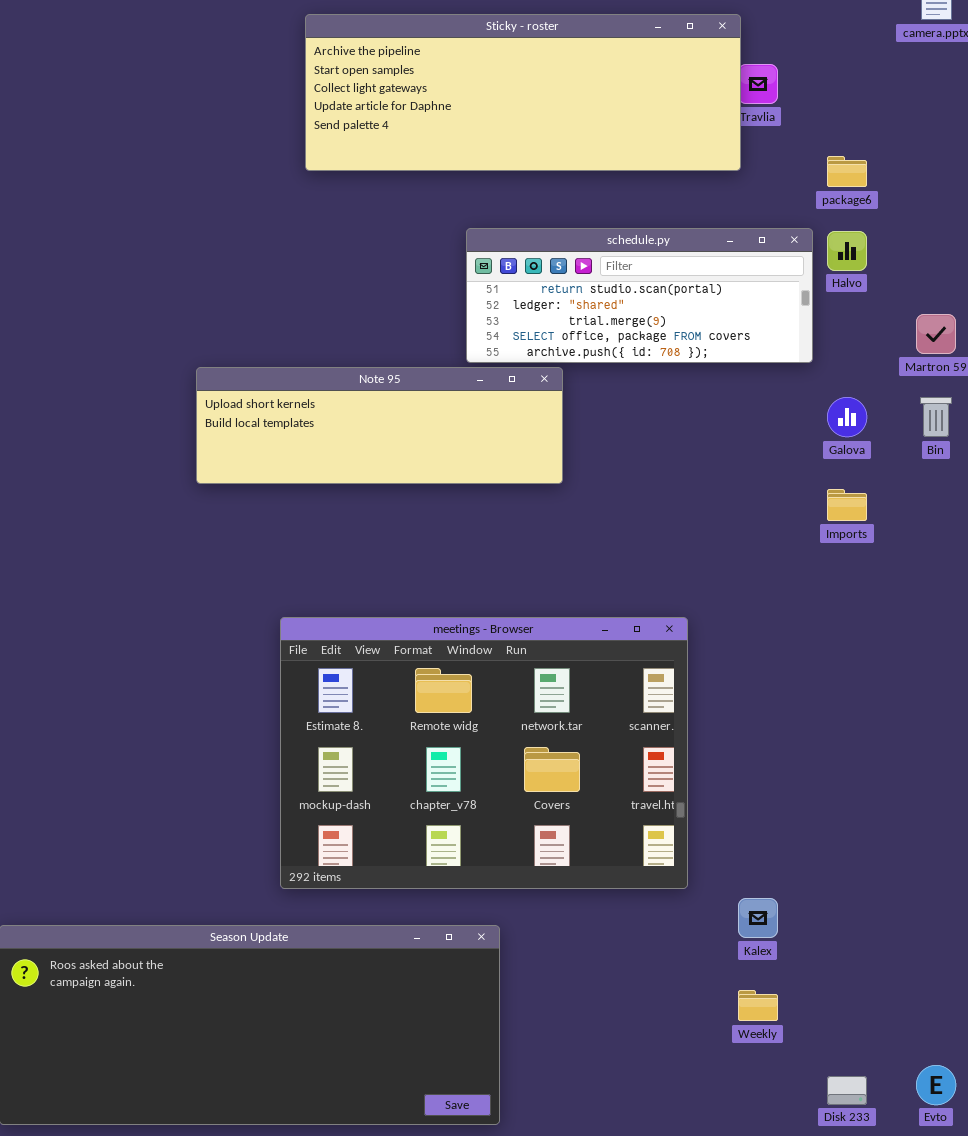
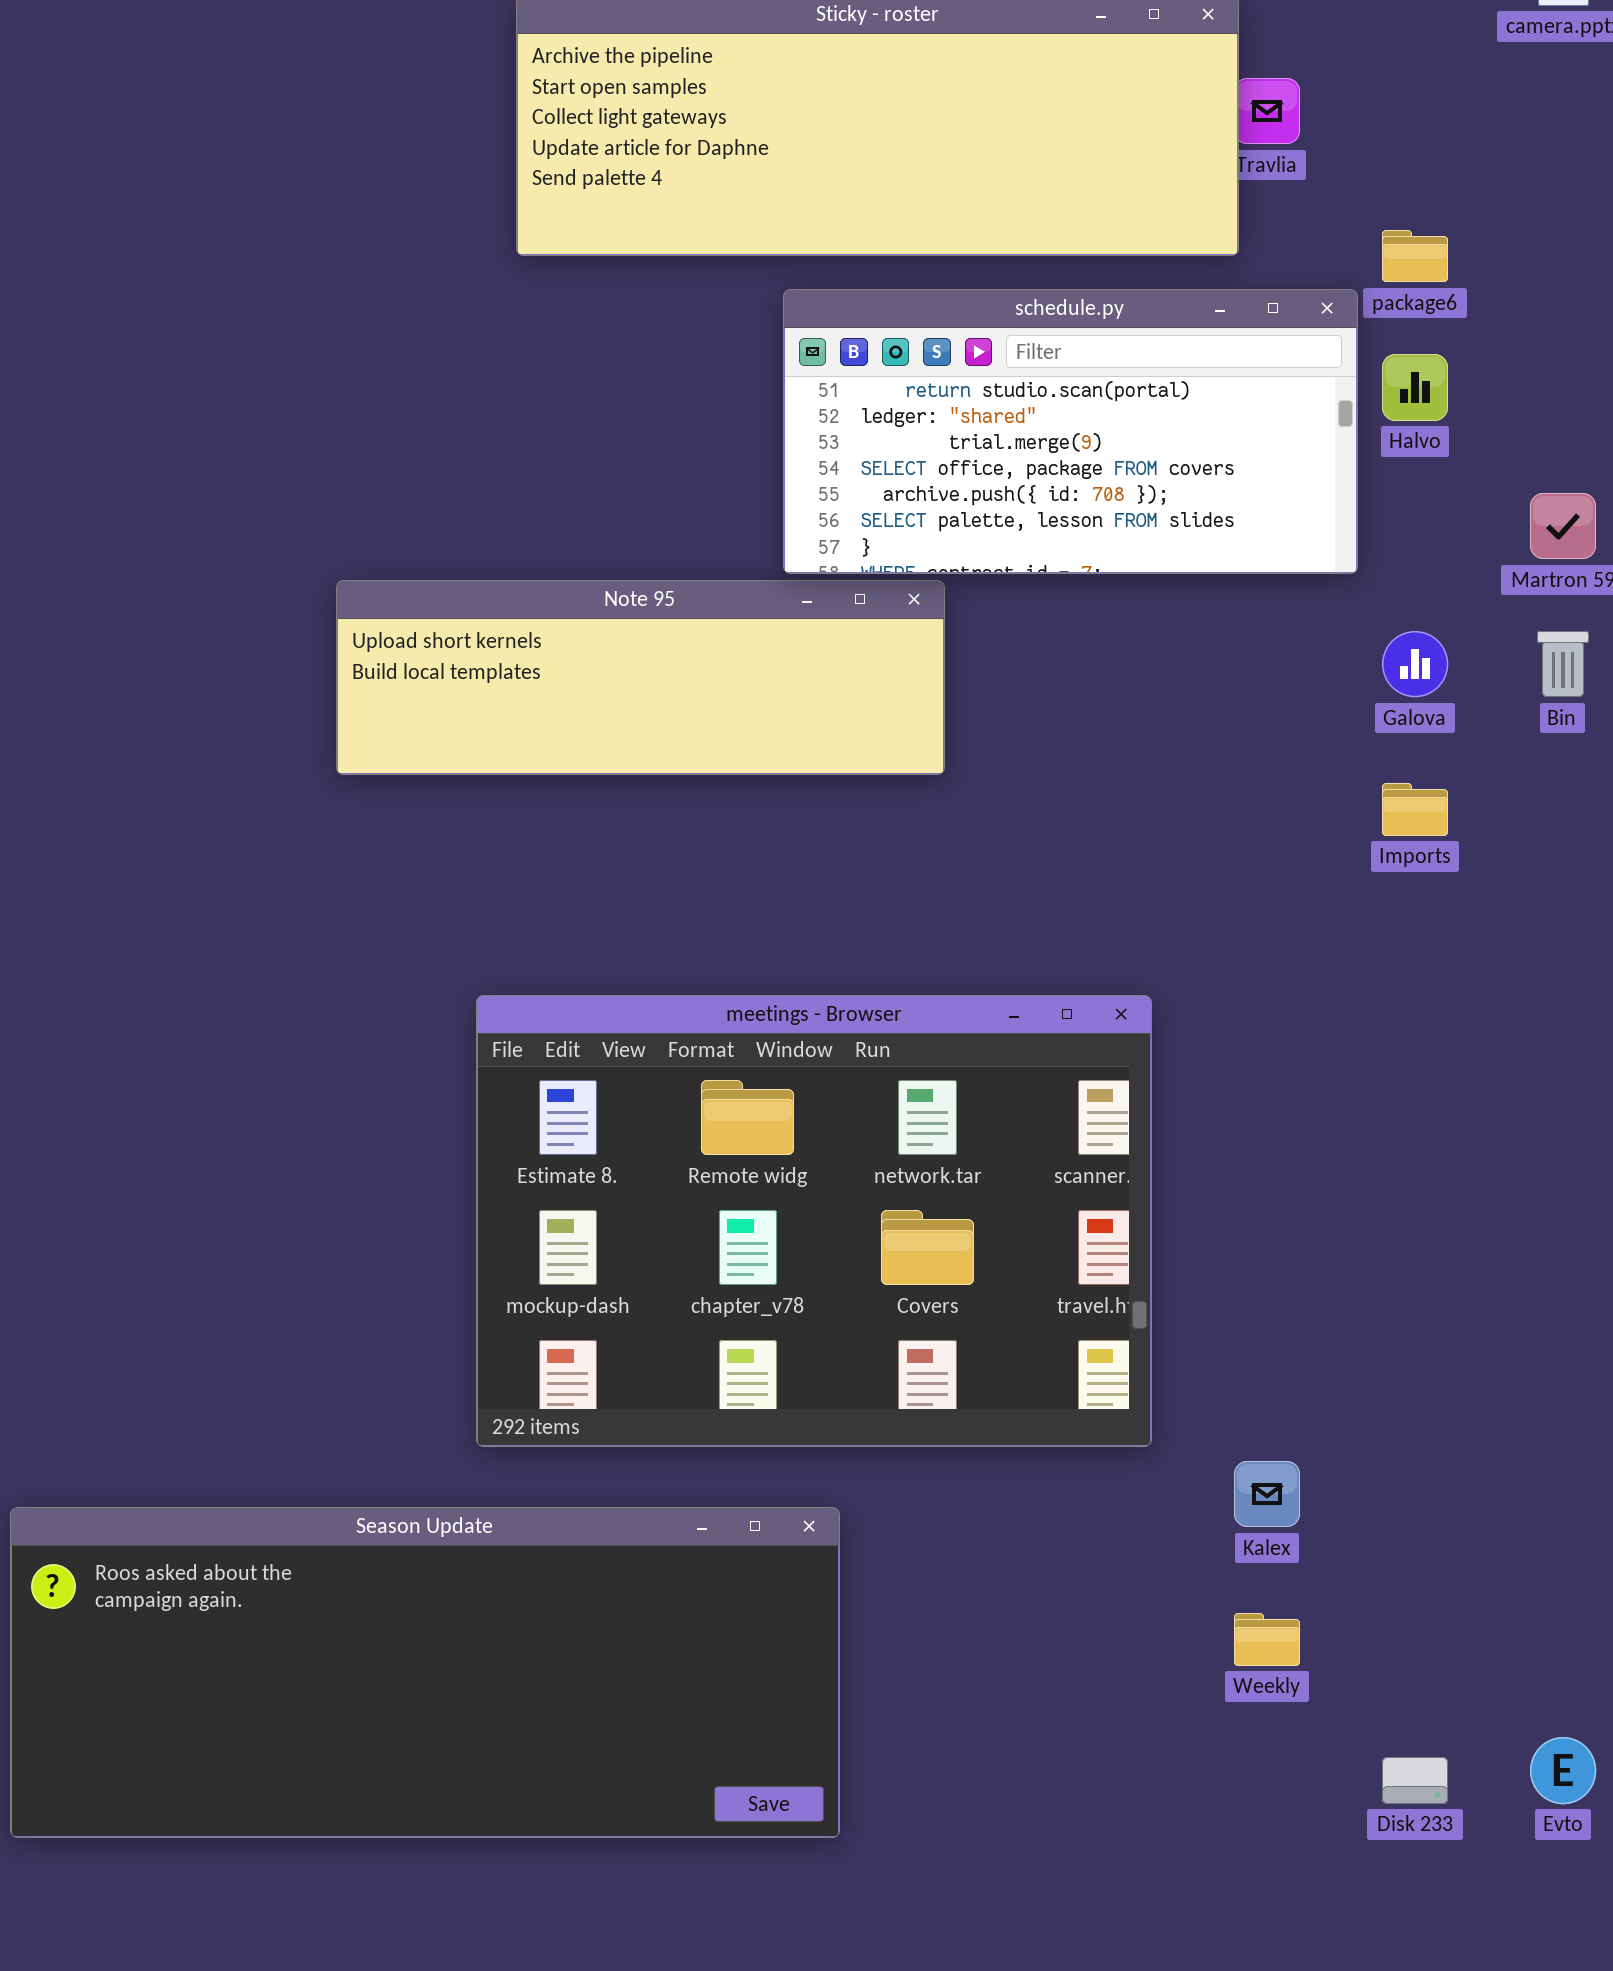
schedule.py: [466,228,813,363] -> [783,289,1358,574], resized

